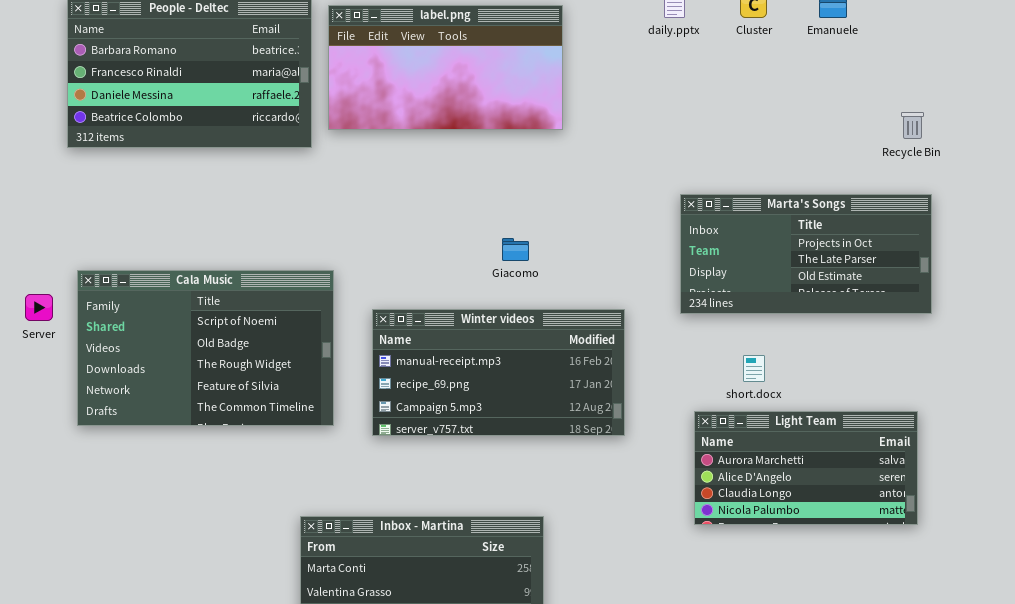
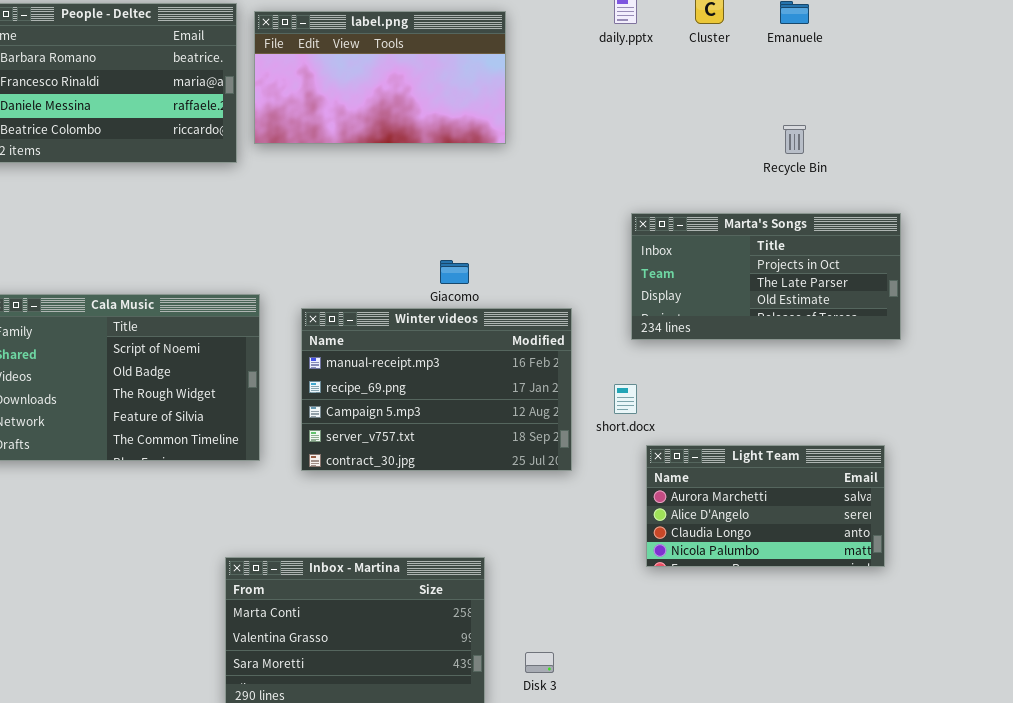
Recycle Bin: [901,112,924,139] -> [783,125,806,154], moved
Winter videos: [372,309,625,436] -> [301,308,572,471], resized
short.docx: [743,355,765,382] -> [614,384,637,414], moved

